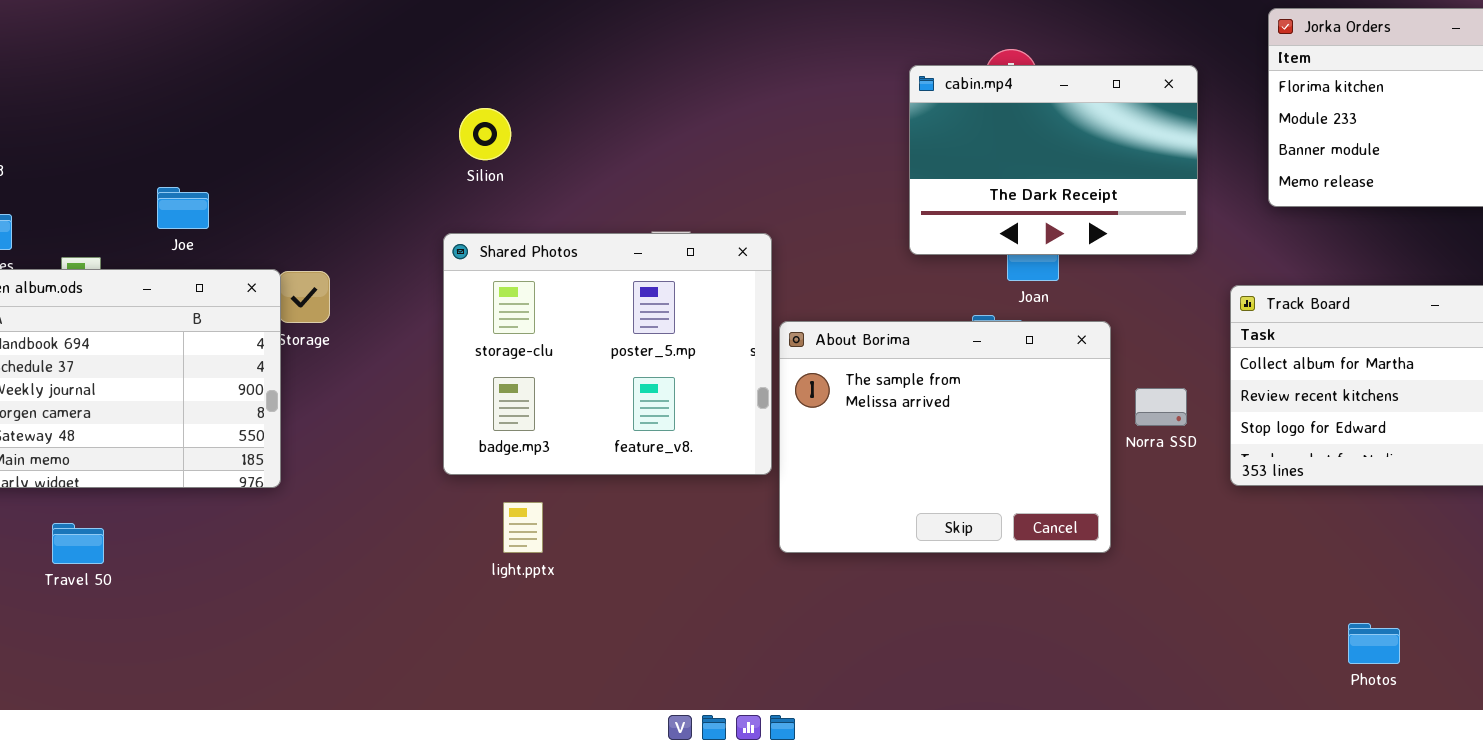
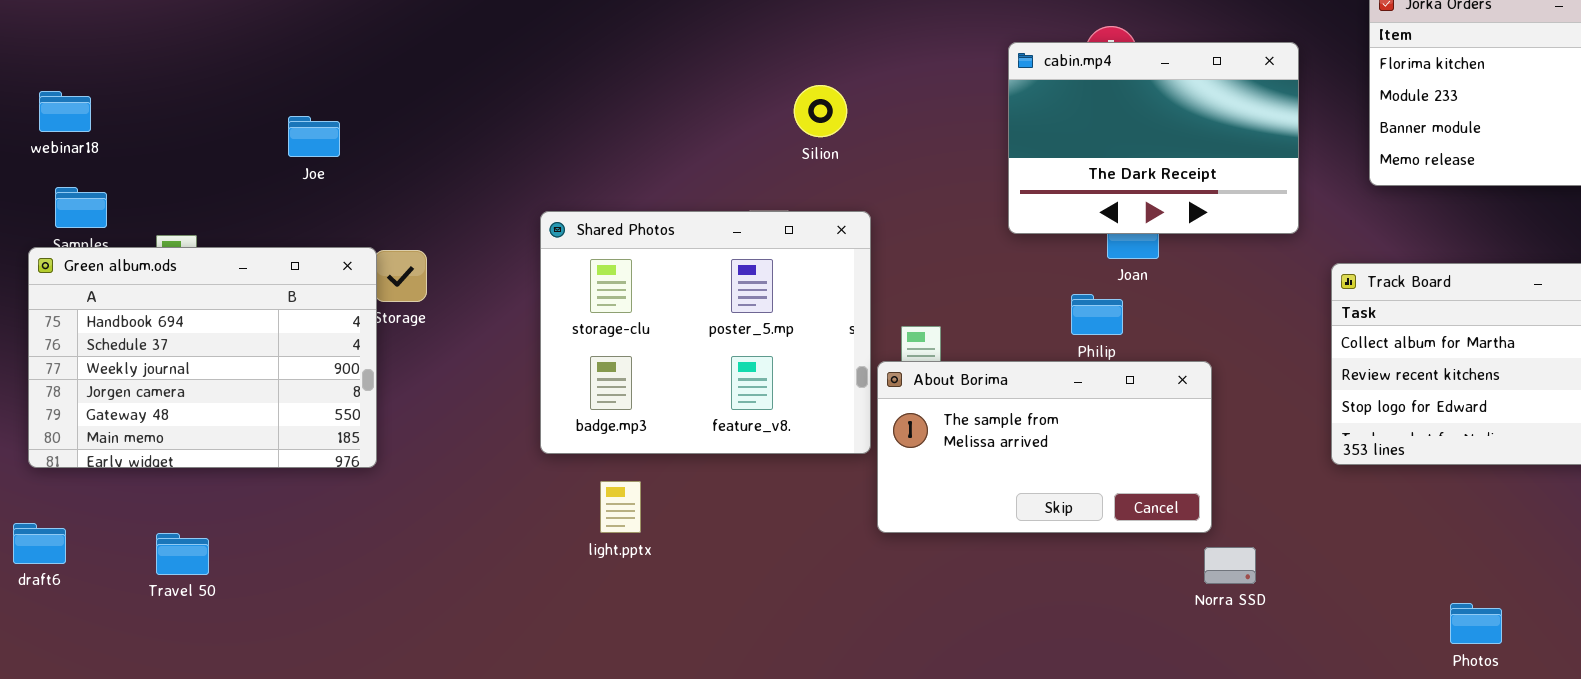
Silion: [459,108,511,160] -> [794,85,847,137], moved
Joe: [157,187,209,229] -> [288,116,340,157], moved
About Borima: [779,321,1111,553] -> [877,361,1212,533], resized
Norra SSD: [1135,388,1187,426] -> [1204,547,1256,584], moved
Travel 50: [52,523,104,564] -> [156,533,209,575], moved

